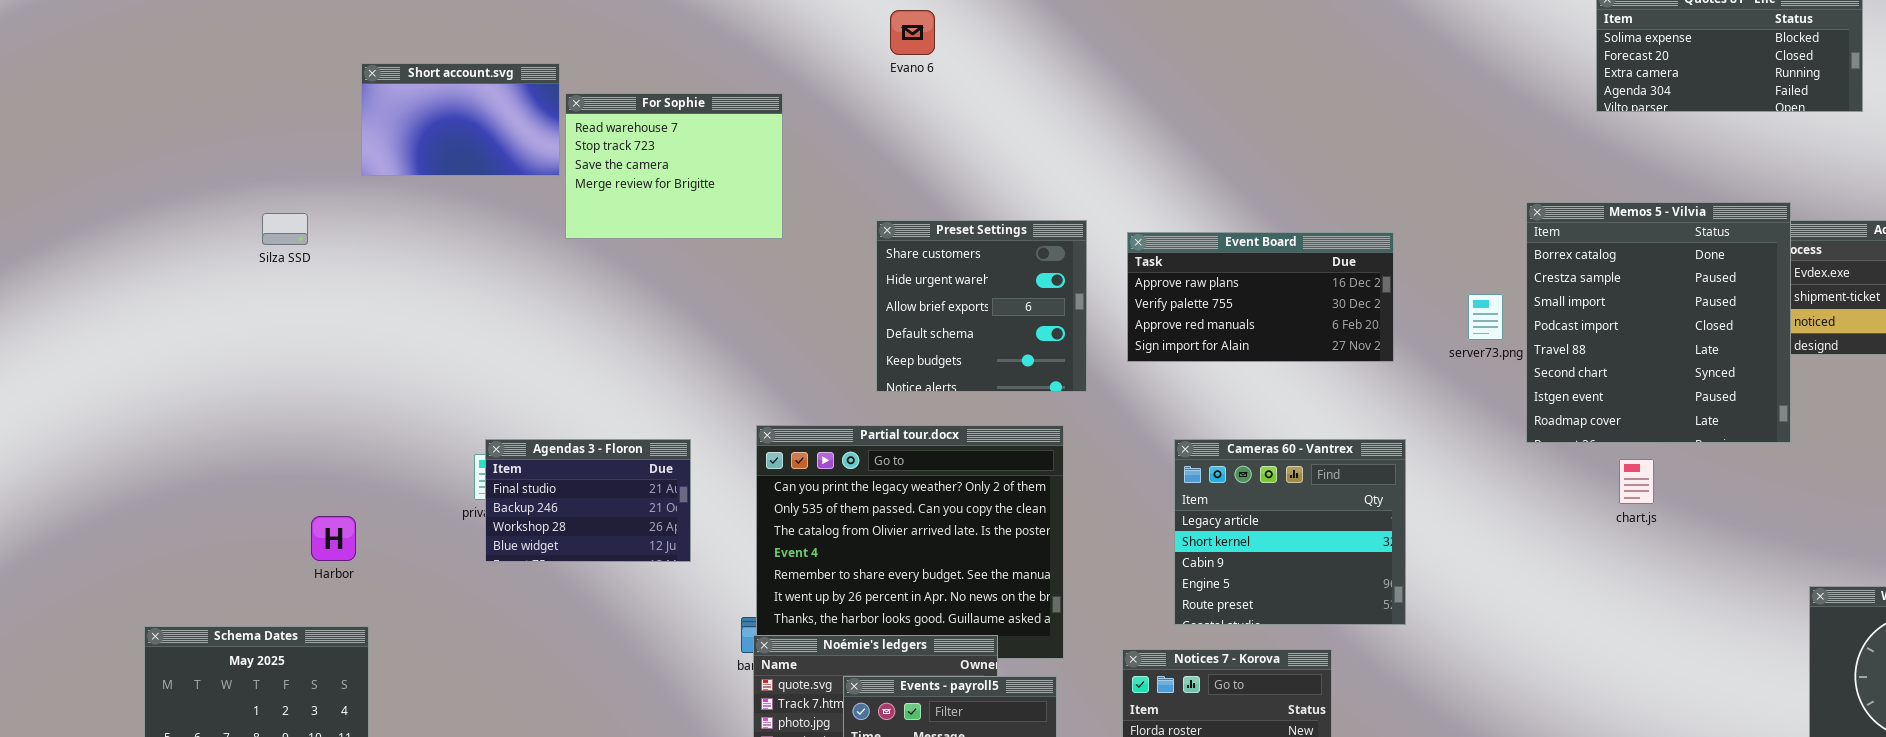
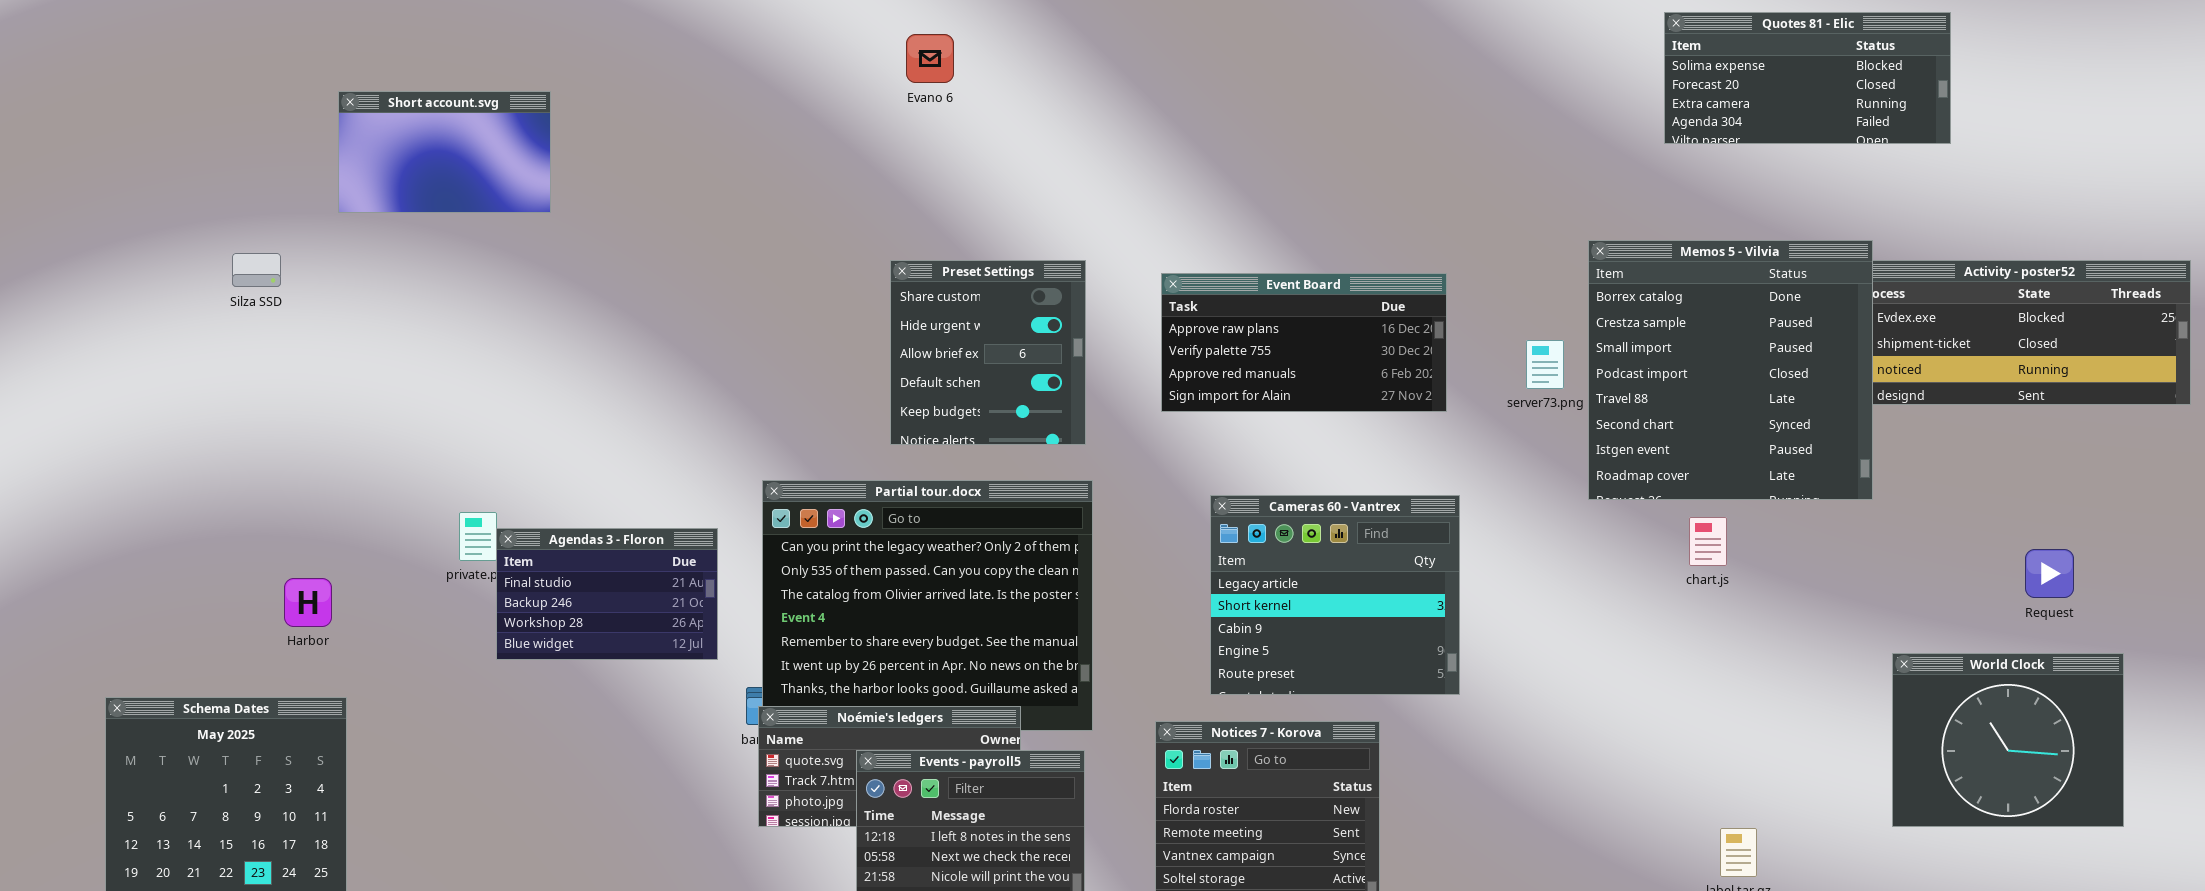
For Sophie: [565,93,783,239] -> none, closed
Preset Settings: [876,220,1087,392] -> [890,260,1086,445], resized
Agendas 3 - Floron: [485,439,691,562] -> [496,528,718,660], moved

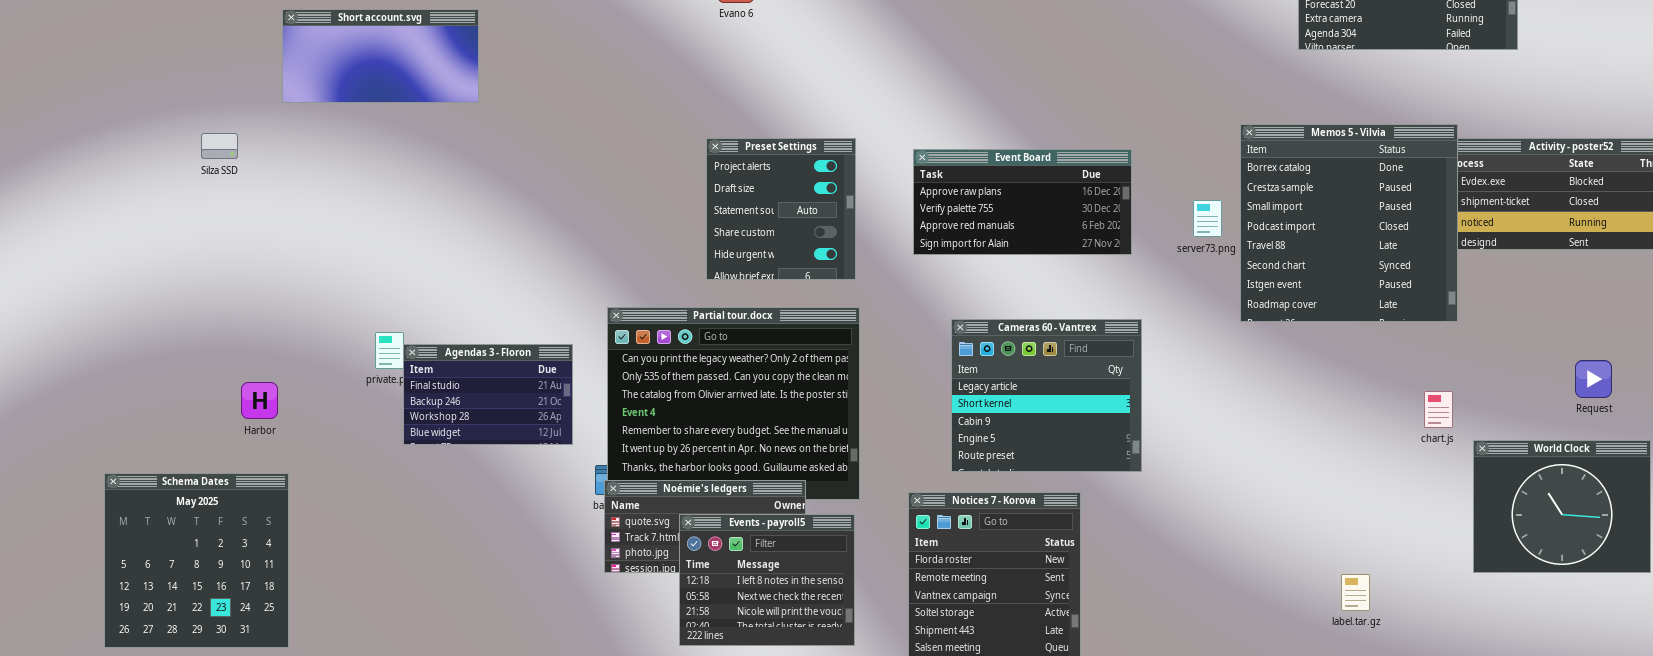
Short account.svg: [338,91,551,213] -> [282,9,479,103], resized
Preset Settings: [890,260,1086,445] -> [706,138,856,280], scrolled up 3 rows
chart.js: [1689,517,1727,566] -> [1424,391,1453,428], moved

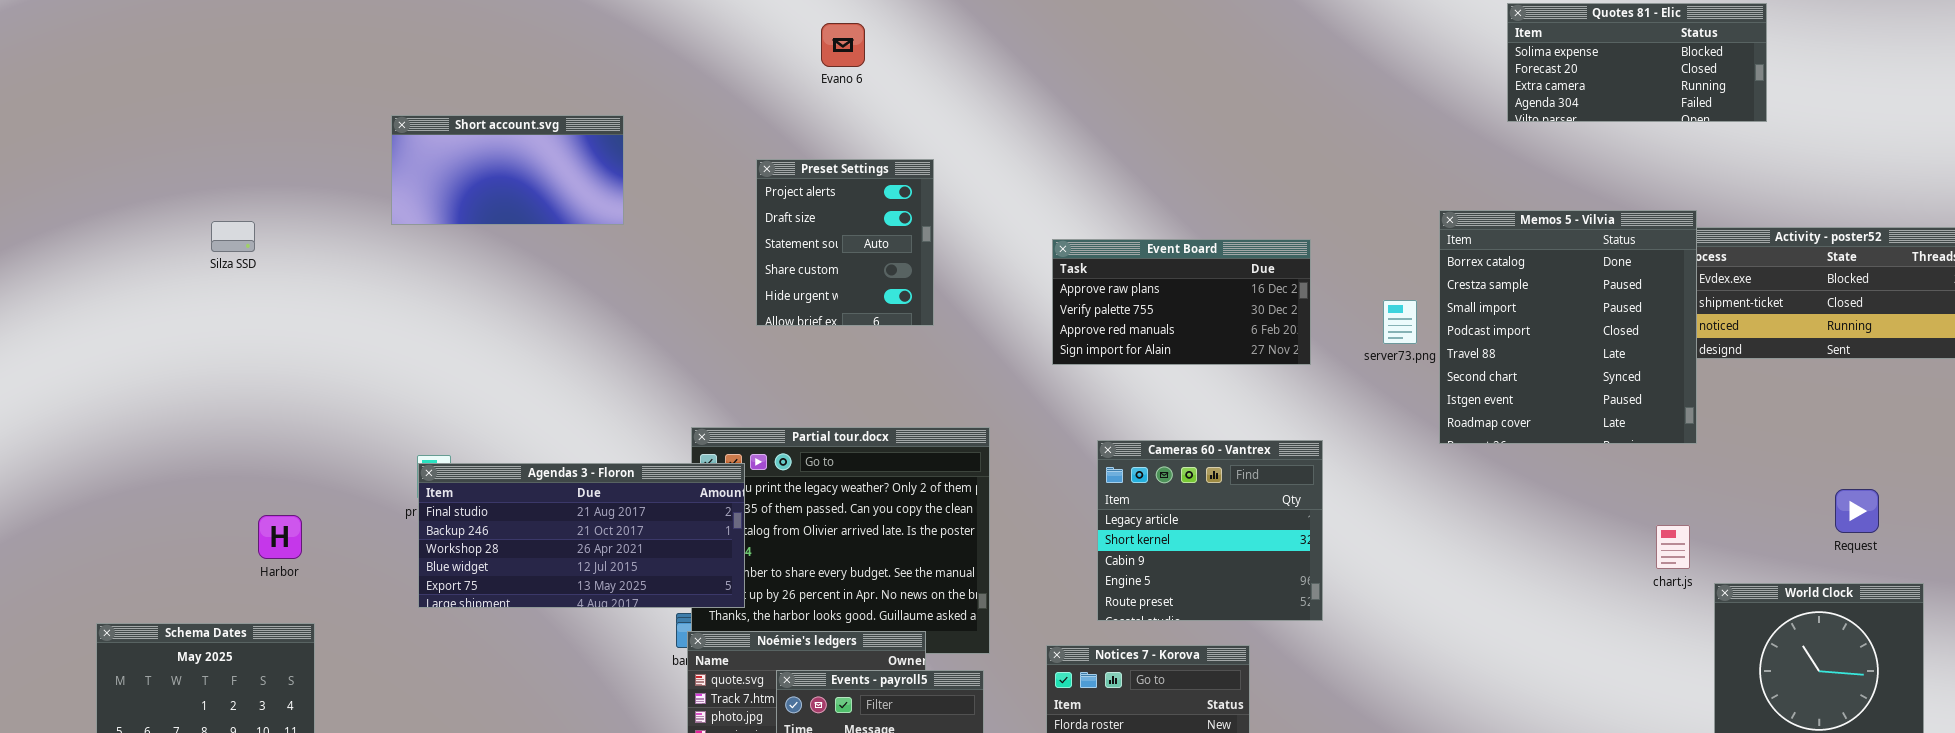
Short account.svg: [282,9,479,103] -> [391,115,624,225], moved
Preset Settings: [706,138,856,280] -> [756,159,934,326], moved
Agendas 3 - Floron: [403,344,573,445] -> [418,463,745,608], moved, resized

